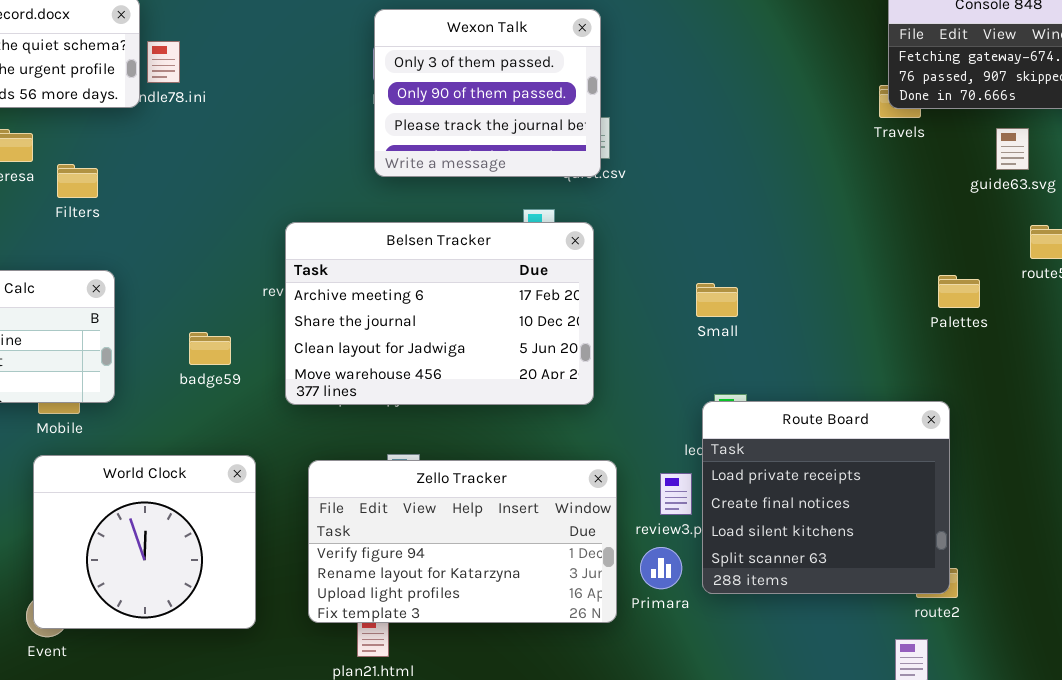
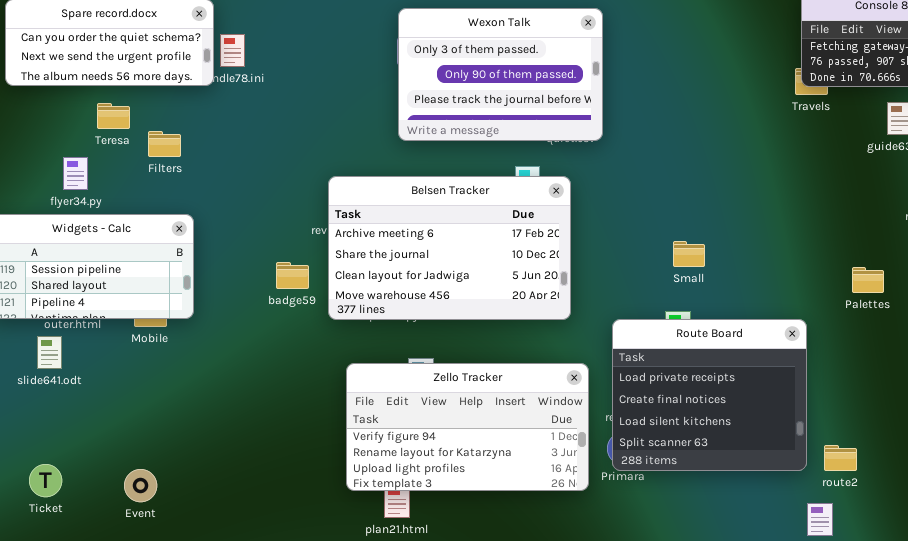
Wexon Talk: [374,9,601,177] -> [398,8,603,141], resized
Palettes: [938,275,980,308] -> [852,267,884,293], moved
Small: [696,283,738,317] -> [673,241,705,267], moved
badge59: [189,332,231,365] -> [276,262,309,289], moved
Route Board: [702,401,950,594] -> [612,319,807,471], moved
World Clock: [33,455,256,629] -> none, closed

